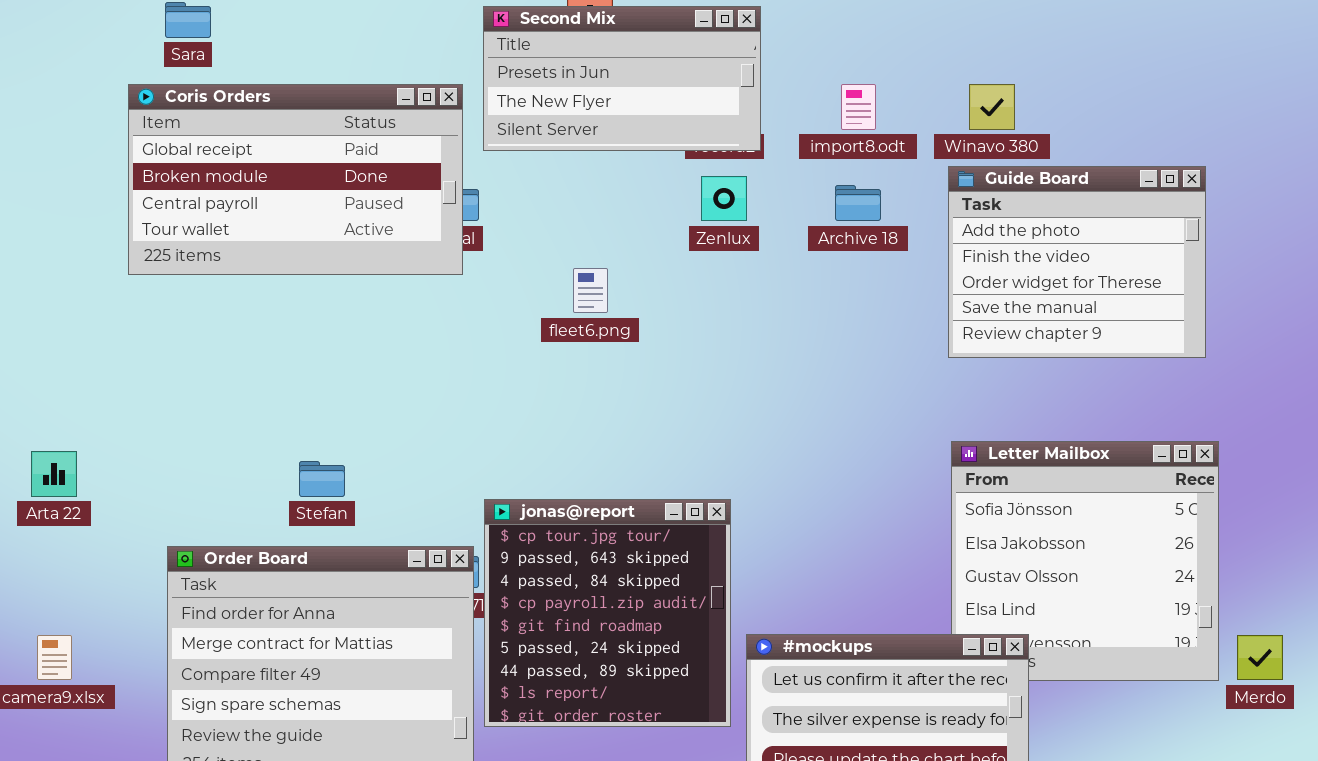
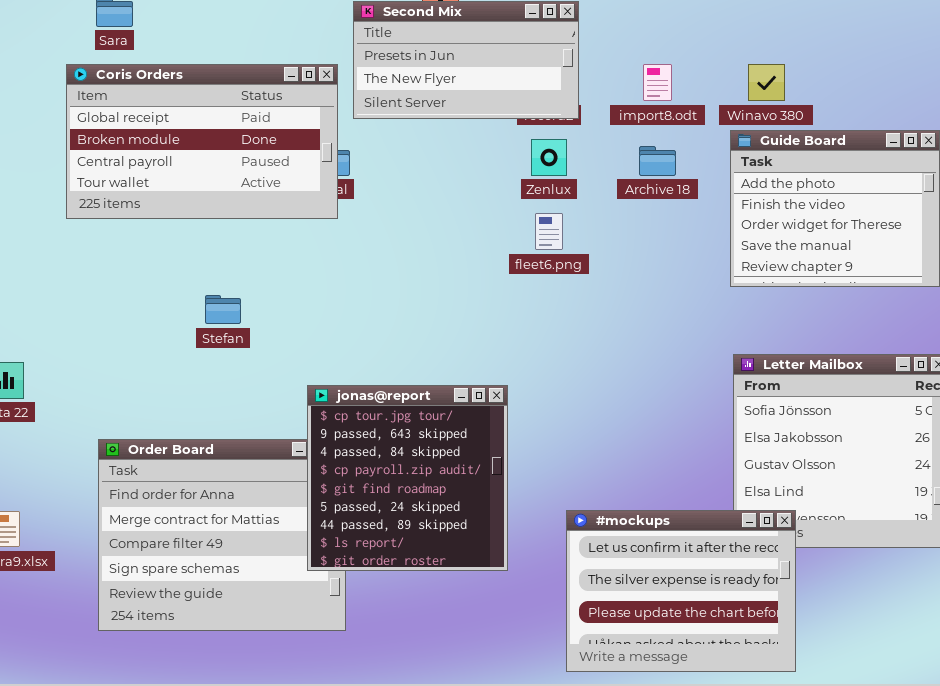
fleet6.png: [573,268,608,313] -> [535,213,563,250], moved
Stefan: [299,461,345,497] -> [205,295,241,324], moved
jonas@report: [484,499,731,727] -> [307,385,508,571], moved

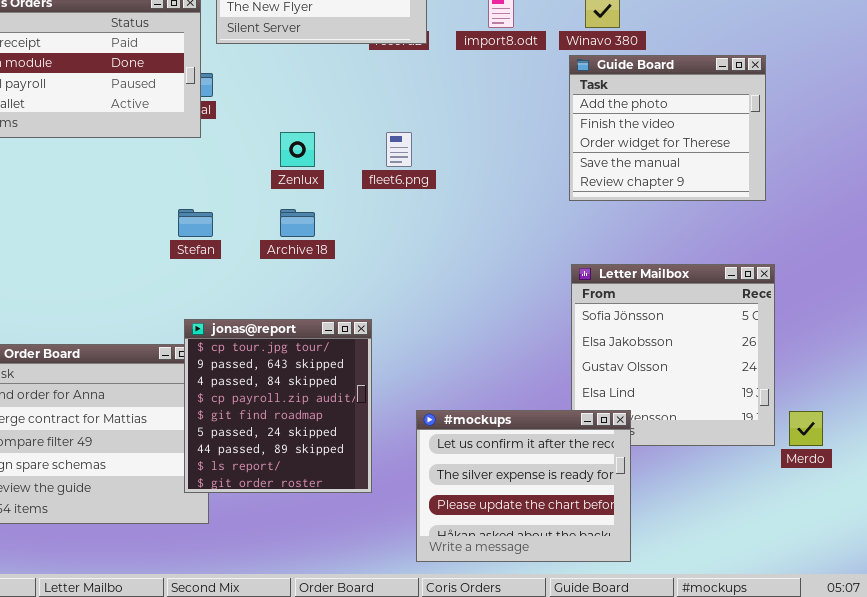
Zenlux: [531,139,567,176] -> [280,132,315,167], moved
Archive 18: [639,146,676,176] -> [280,209,315,237], moved
Stefan: [205,295,241,324] -> [178,209,213,237], moved
jonas@report: [307,385,508,571] -> [184,319,372,493], moved

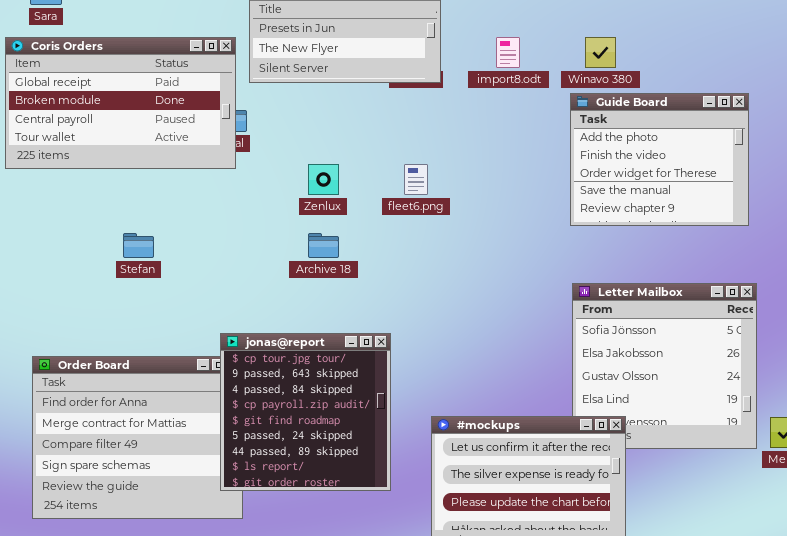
Stefan: [178,209,213,237] -> [123,233,154,258], moved

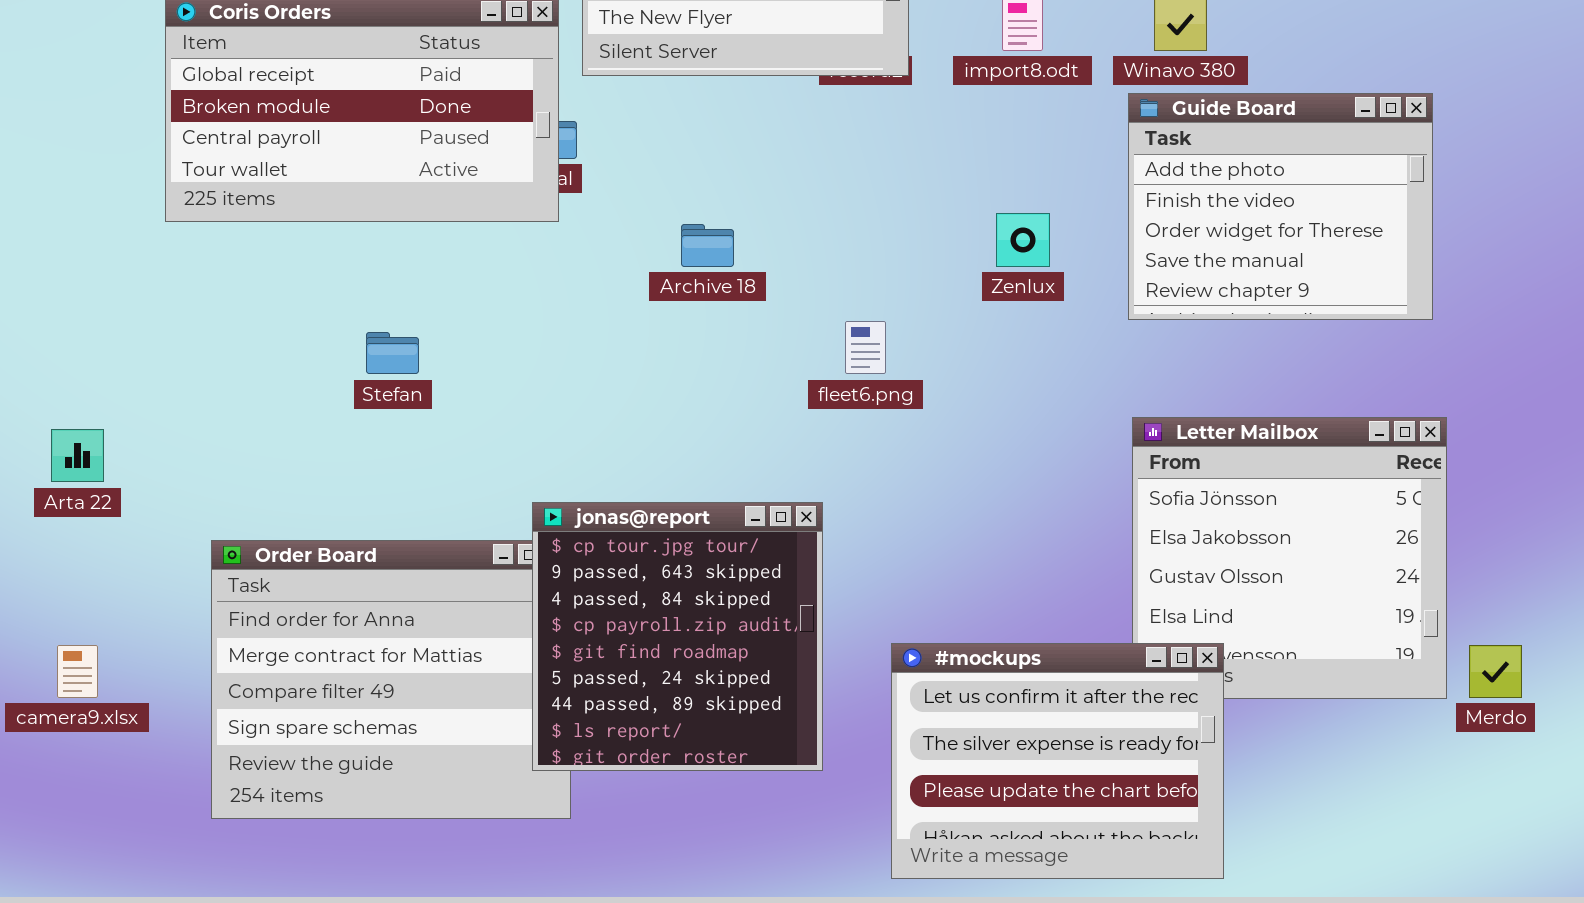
Zenlux: [308,164,339,195] -> [996,213,1050,267], moved
fleet6.png: [404,164,428,195] -> [845,321,886,374], moved
Archive 18: [308,233,339,258] -> [681,224,734,267], moved

